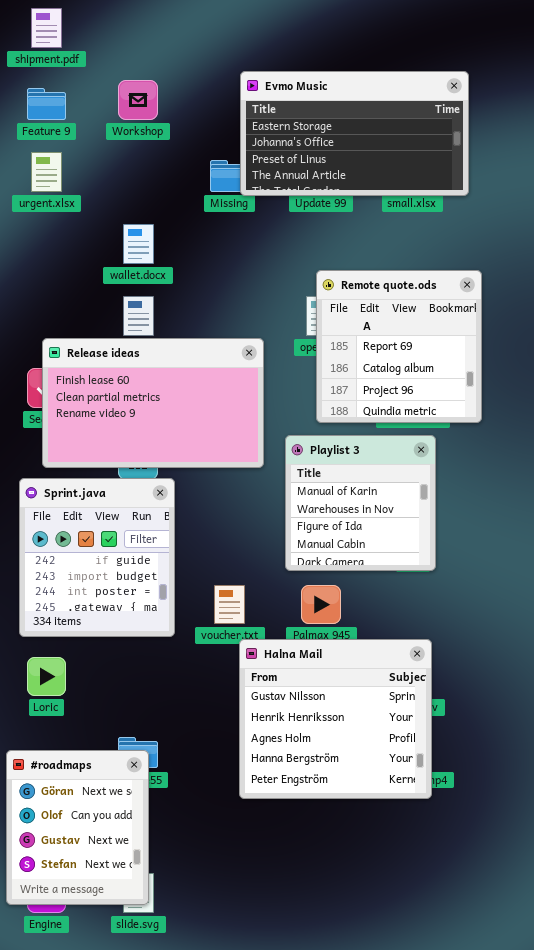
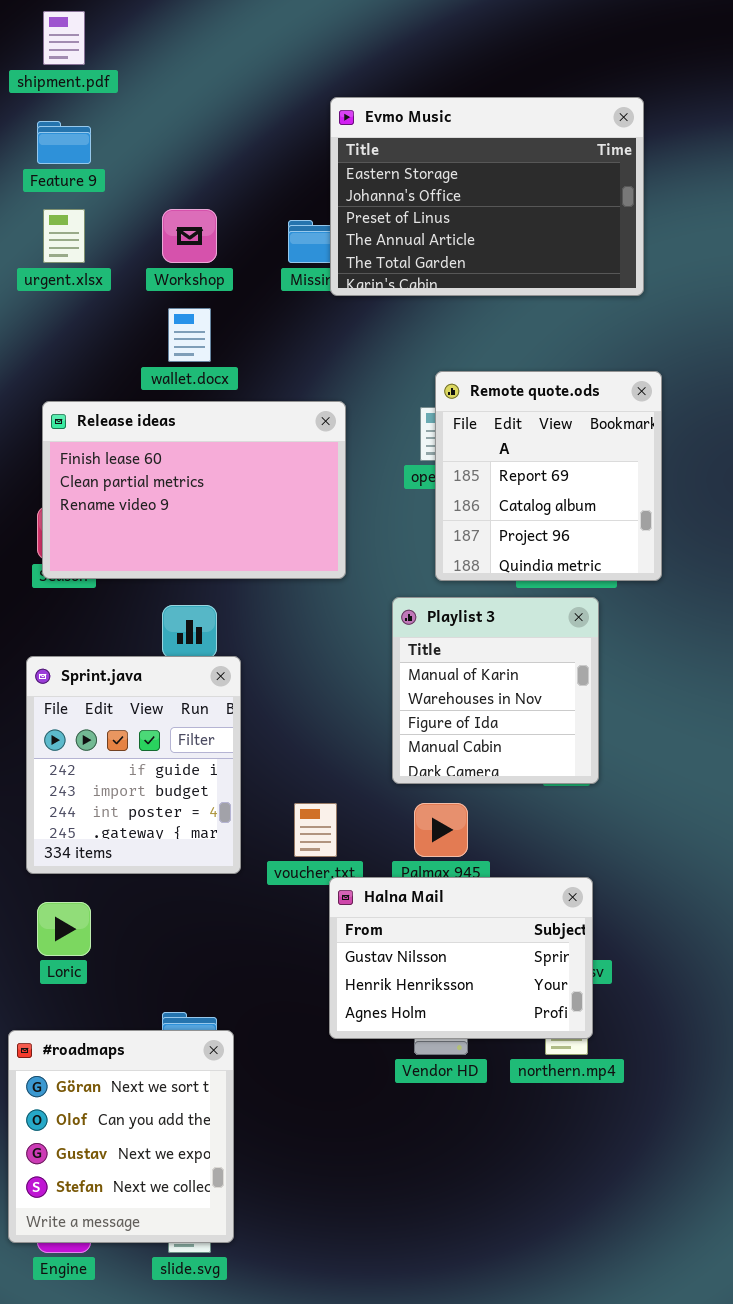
Evmo Music: [240,71,469,196] -> [330,97,644,296], resized
Workshop: [118,80,158,120] -> [162,209,217,263], moved
Release ideas: [42,338,264,468] -> [42,401,346,579], moved
Halna Mail: [239,639,432,799] -> [329,877,593,1039], resized
#roadmaps: [6,750,149,905] -> [8,1030,234,1243], resized

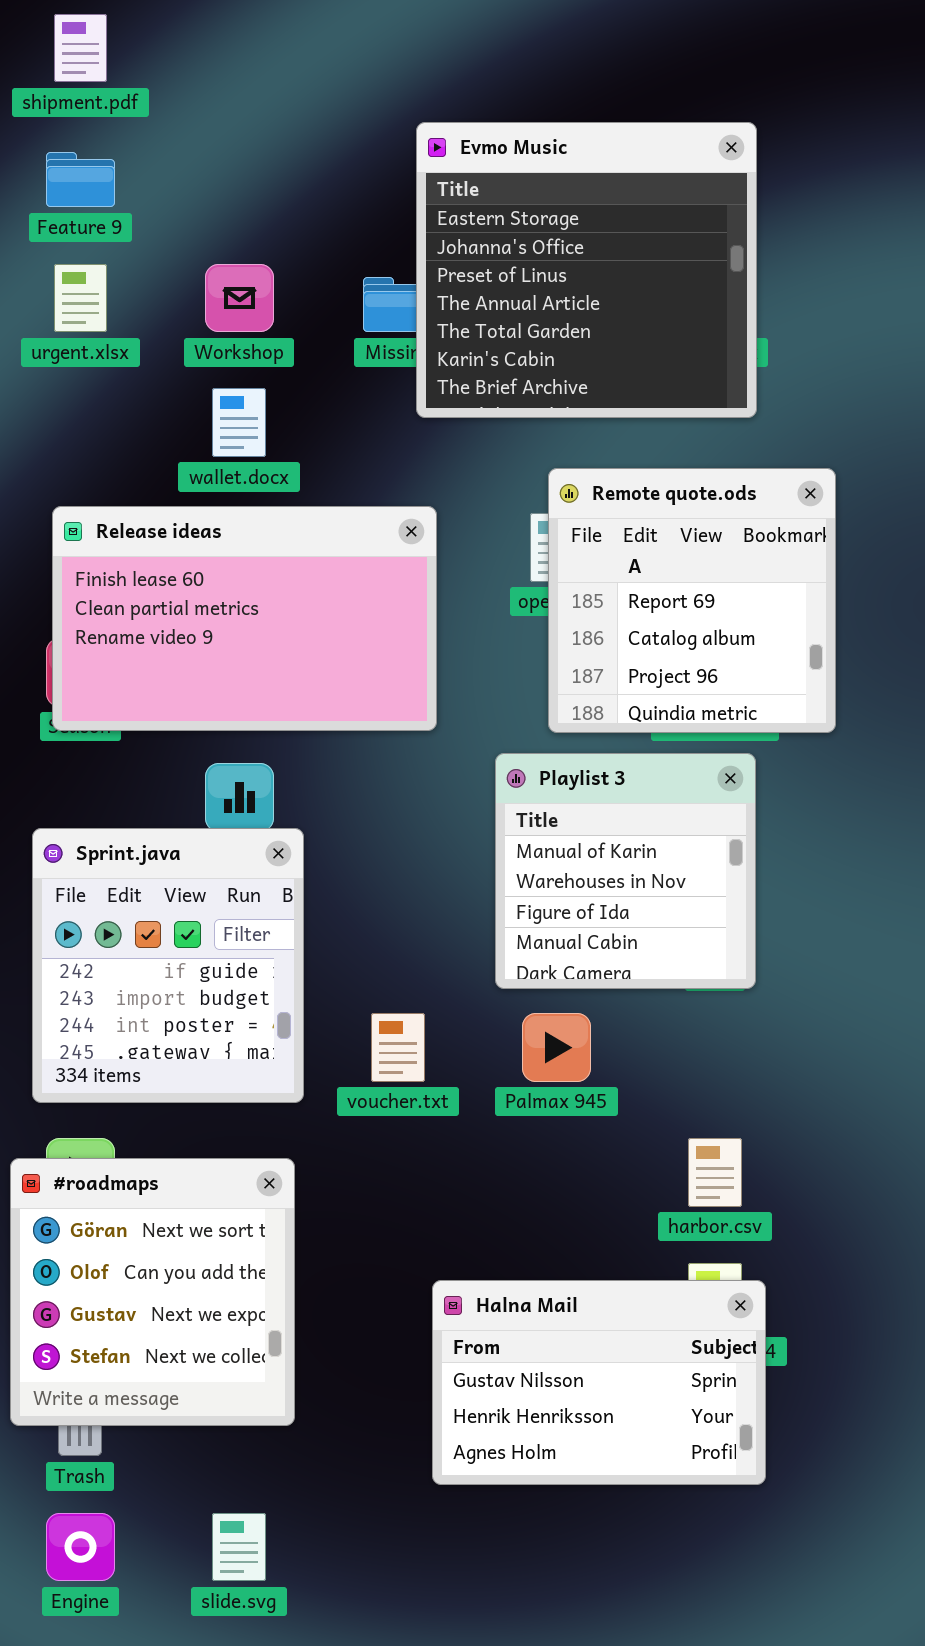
Evmo Music: [330,97,644,296] -> [416,122,757,418], resized
Halna Mail: [329,877,593,1039] -> [432,1280,766,1485], moved
#roadmaps: [8,1030,234,1243] -> [10,1158,295,1426], moved

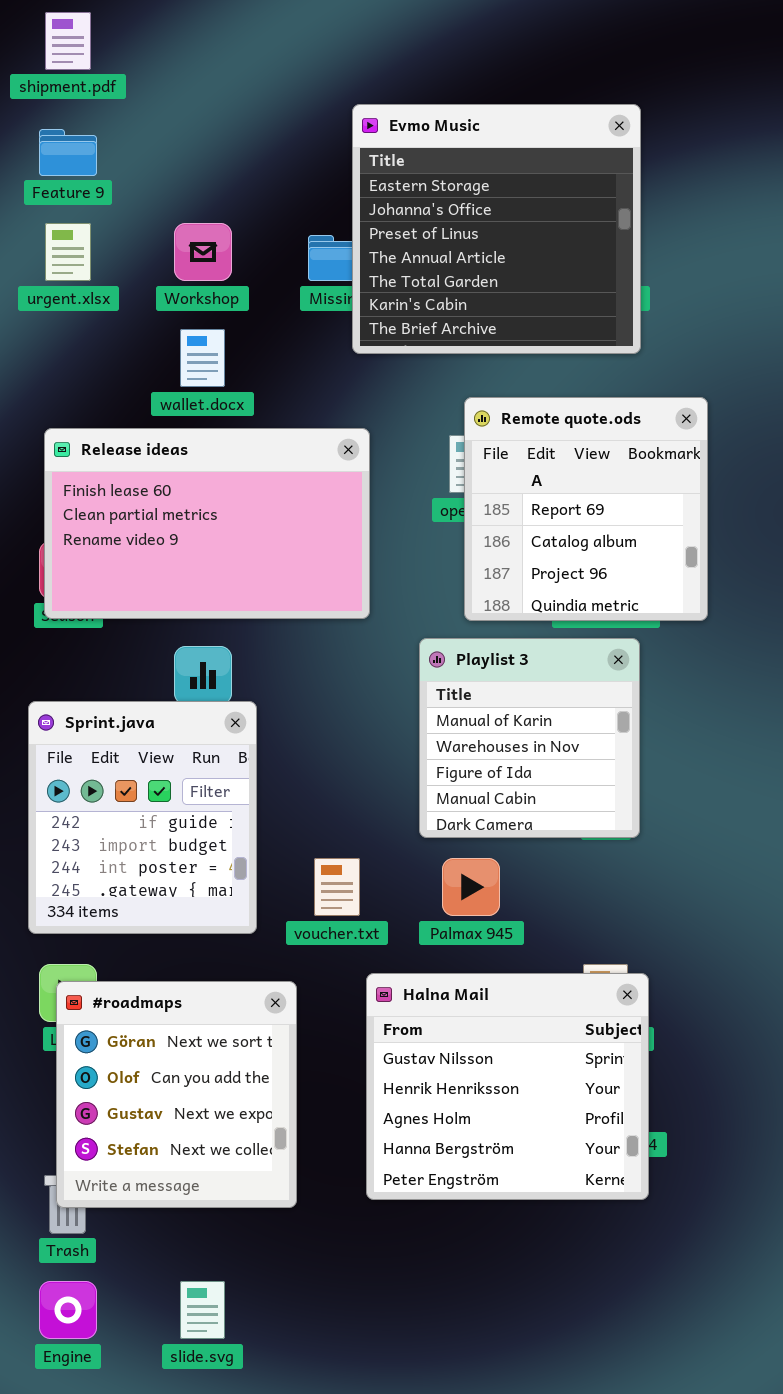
#roadmaps: [10,1158,295,1426] -> [56,981,297,1208], moved
Halna Mail: [432,1280,766,1485] -> [366,973,649,1200], moved, resized

